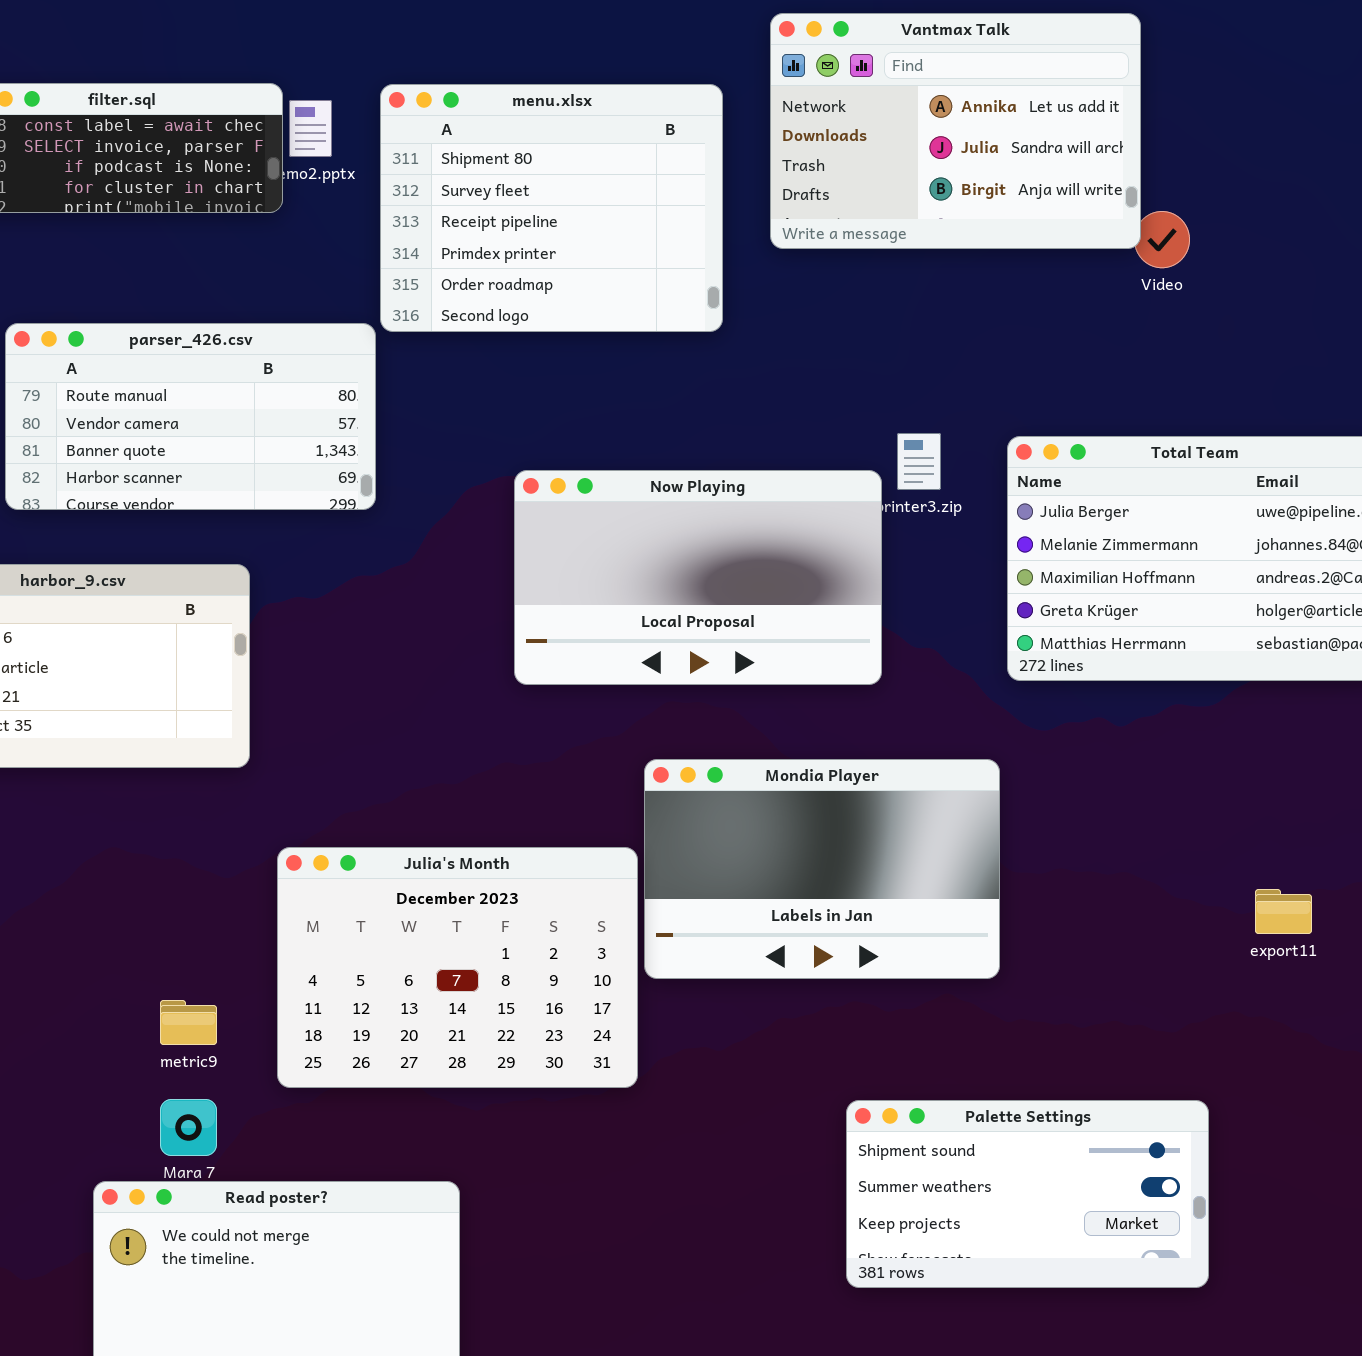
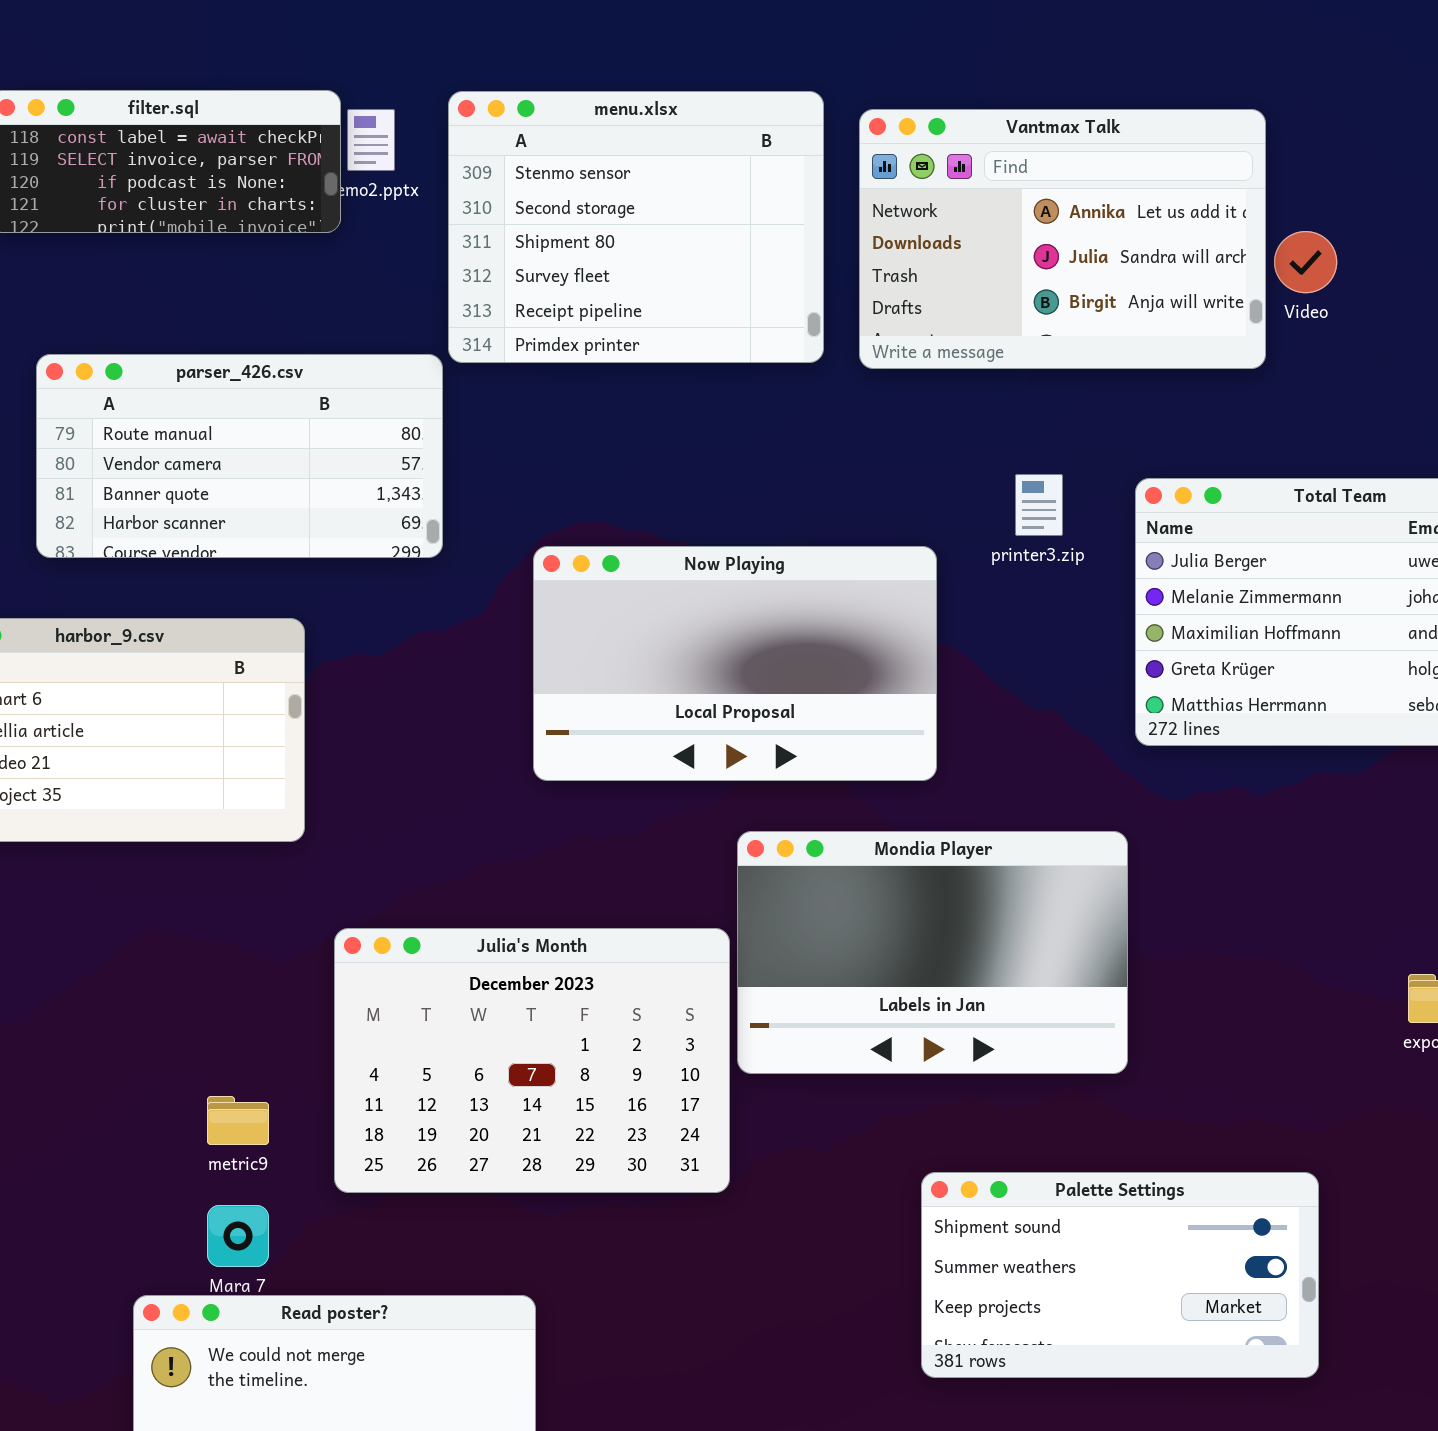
Vantmax Talk: [770,13,1141,249] -> [859,109,1266,369], moved
menu.xlsx: [380,84,723,332] -> [448,91,824,363], scrolled up 2 rows
Now Playing: [514,470,882,685] -> [533,546,937,781], moved
Palette Settings: [846,1100,1209,1288] -> [921,1172,1319,1378], moved

